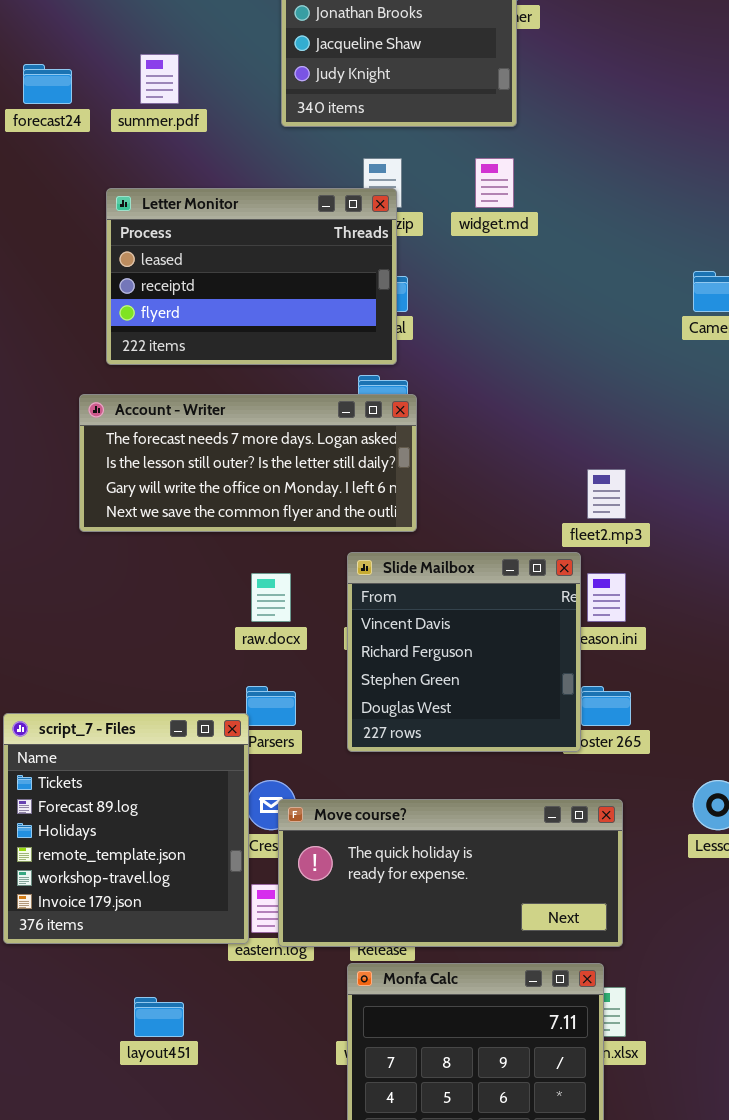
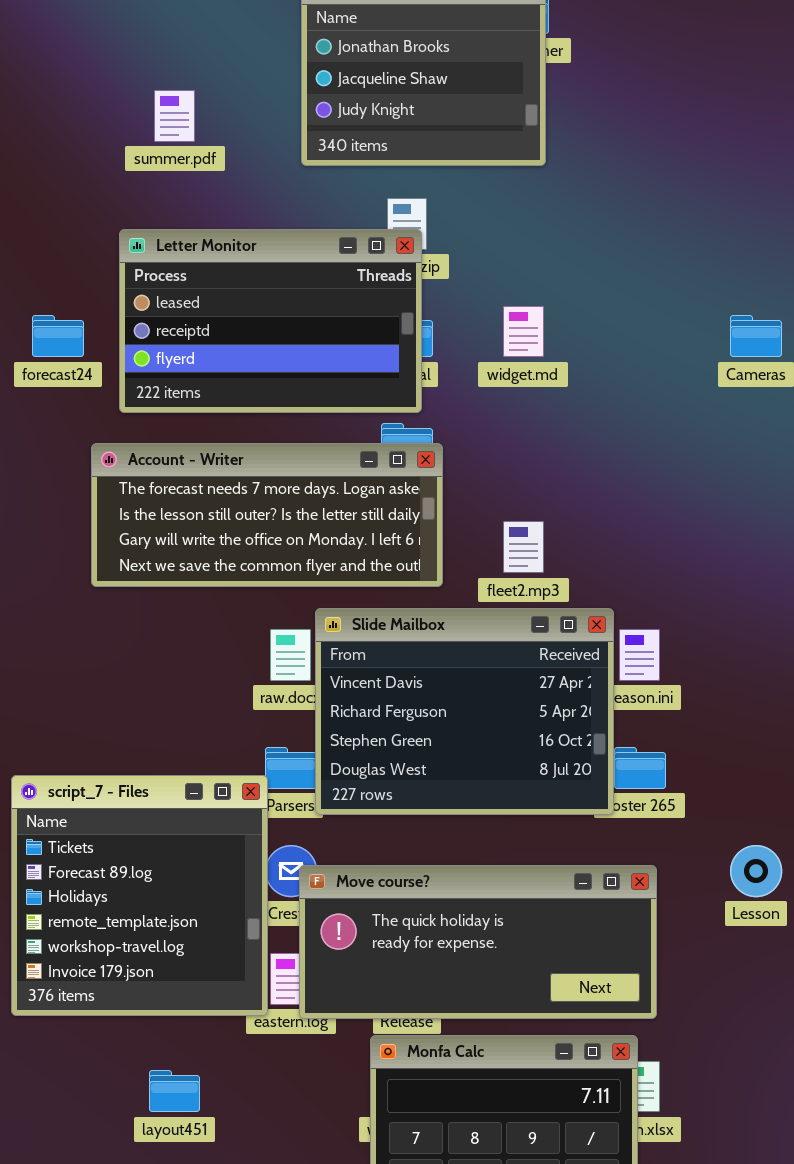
forecast24: [23,64,72,104] -> [32,315,84,357], moved
widget.md: [475,158,514,208] -> [503,306,544,357], moved
fleet2.mp3: [587,469,626,519] -> [503,521,544,573], moved
Slide Mailbox: [347,552,581,752] -> [315,608,614,815], resized

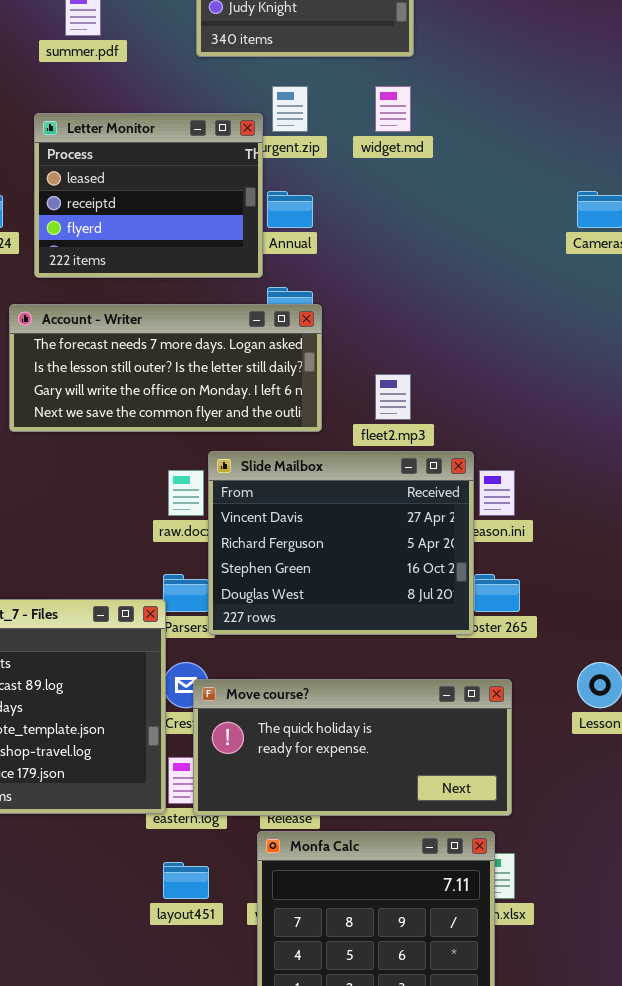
Letter Monitor: [119,229,422,413] -> [34,113,263,278], resized
widget.md: [503,306,544,357] -> [375,86,411,132], moved
layout451: [149,1070,200,1112] -> [163,862,209,899], moved

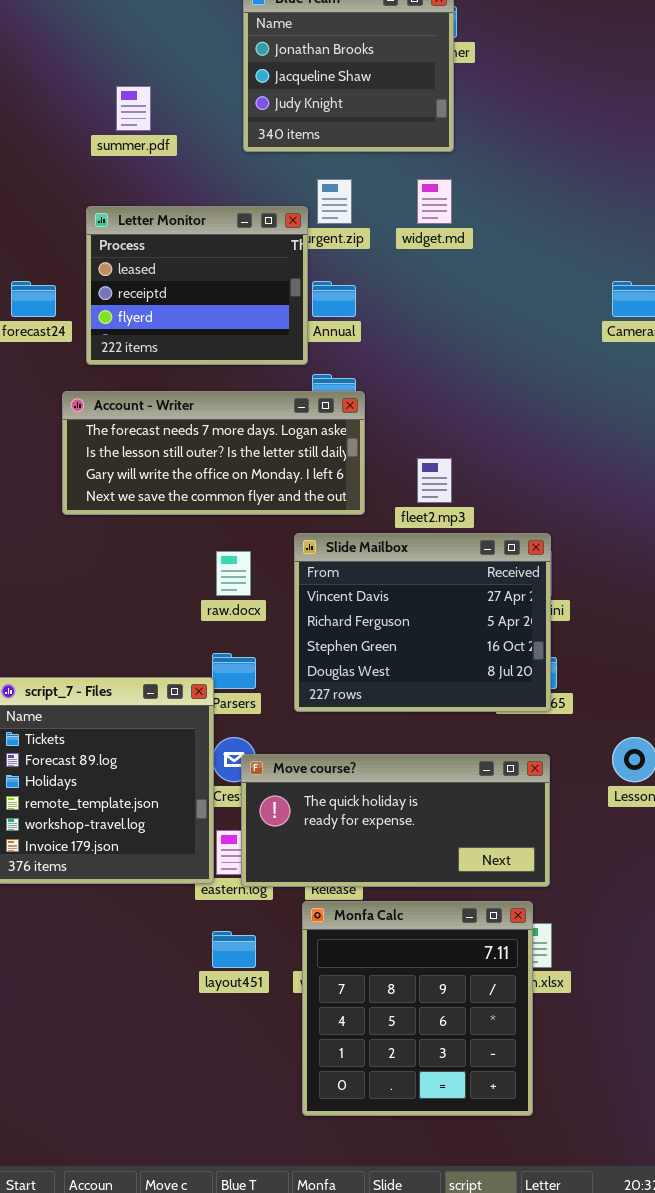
Slide Mailbox: [208,451,474,635] -> [294,533,551,712], moved

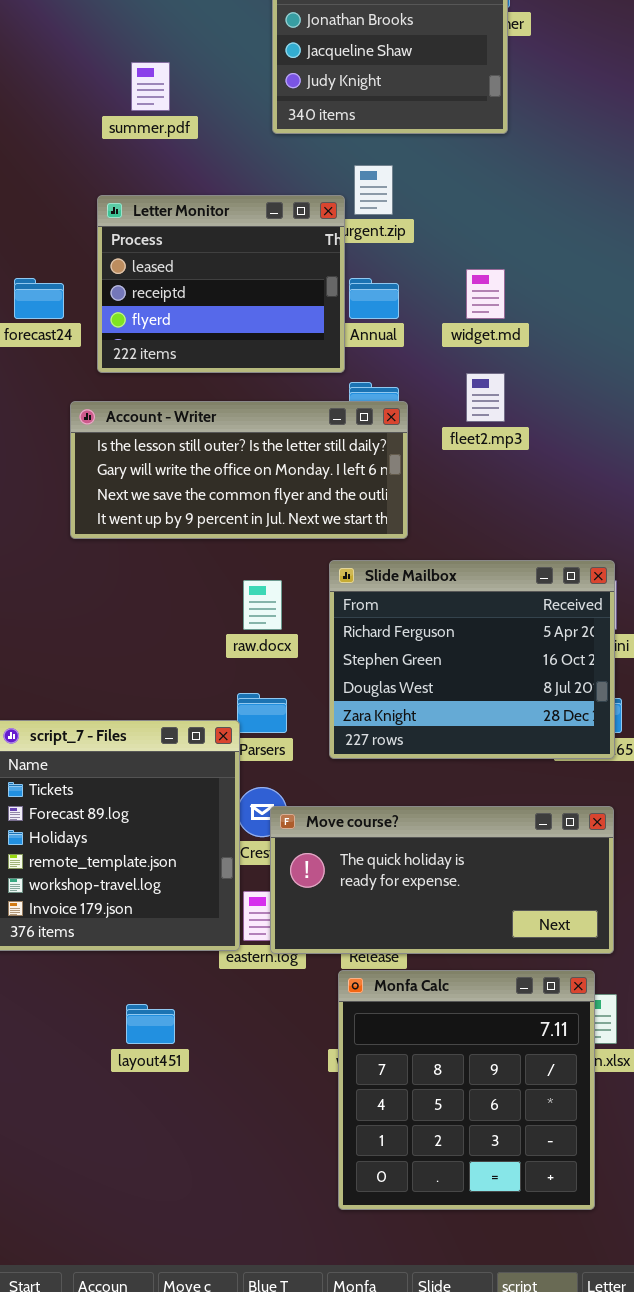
widget.md: [417,179,452,224] -> [466,269,505,319], moved
Account - Writer: [62,391,365,515] -> [70,401,408,539], scrolled down 1 row
fleet2.mp3: [417,458,452,503] -> [466,373,505,422], moved
Slide Mailbox: [294,533,551,712] -> [329,560,615,759], scrolled down 1 row
layout451: [212,931,256,968] -> [126,1004,175,1044], moved

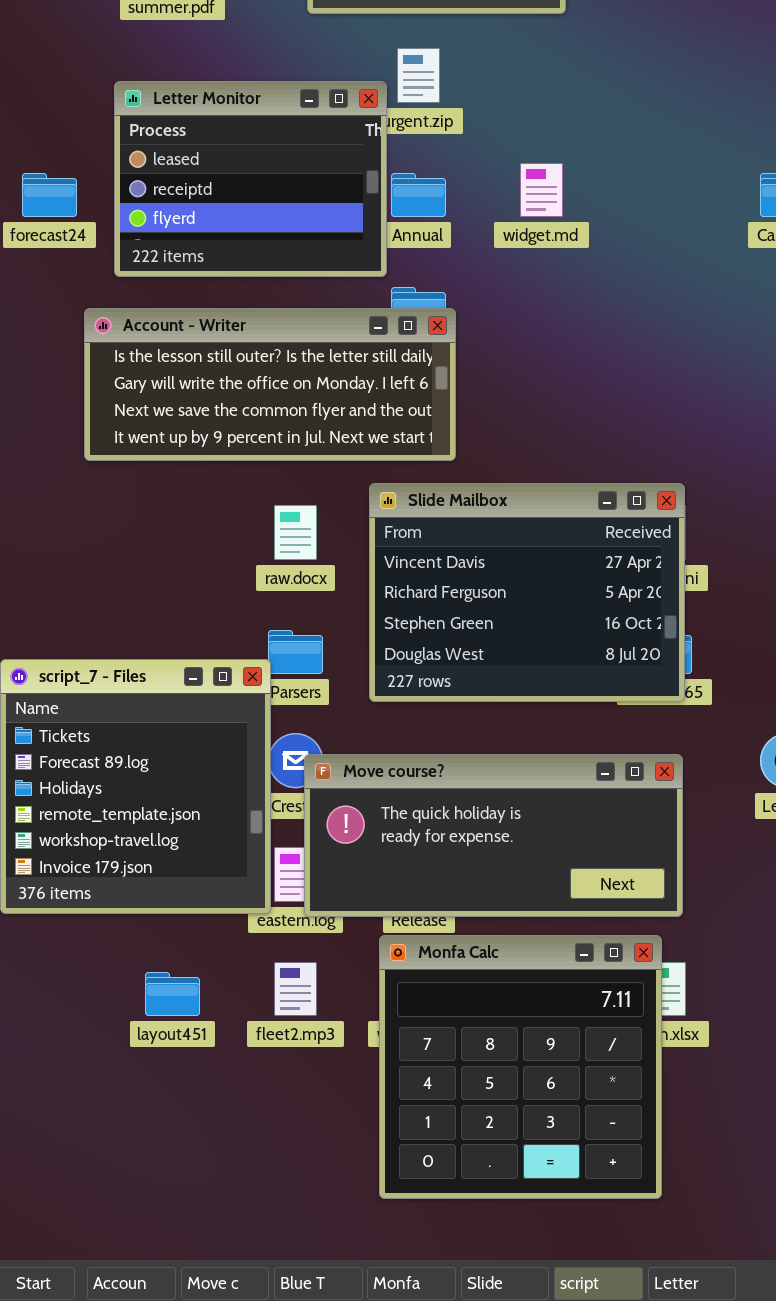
fleet2.mp3: [466,373,505,422] -> [274,962,317,1016], moved
Slide Mailbox: [329,560,615,759] -> [369,483,685,702], scrolled up 1 row

